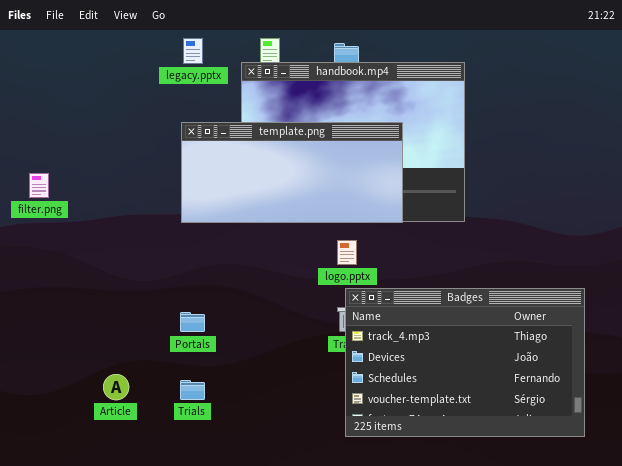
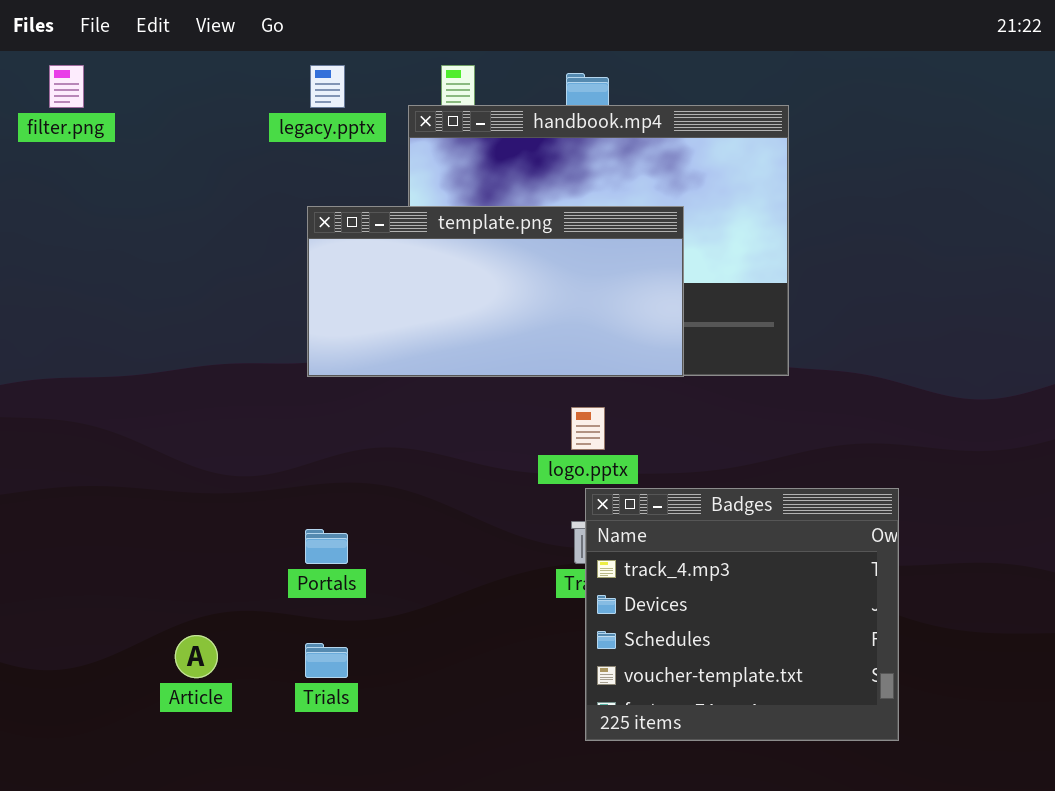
filter.png: [29,173,49,198] -> [49,65,84,108], moved
Badges: [345,288,585,437] -> [585,488,899,741], resized

